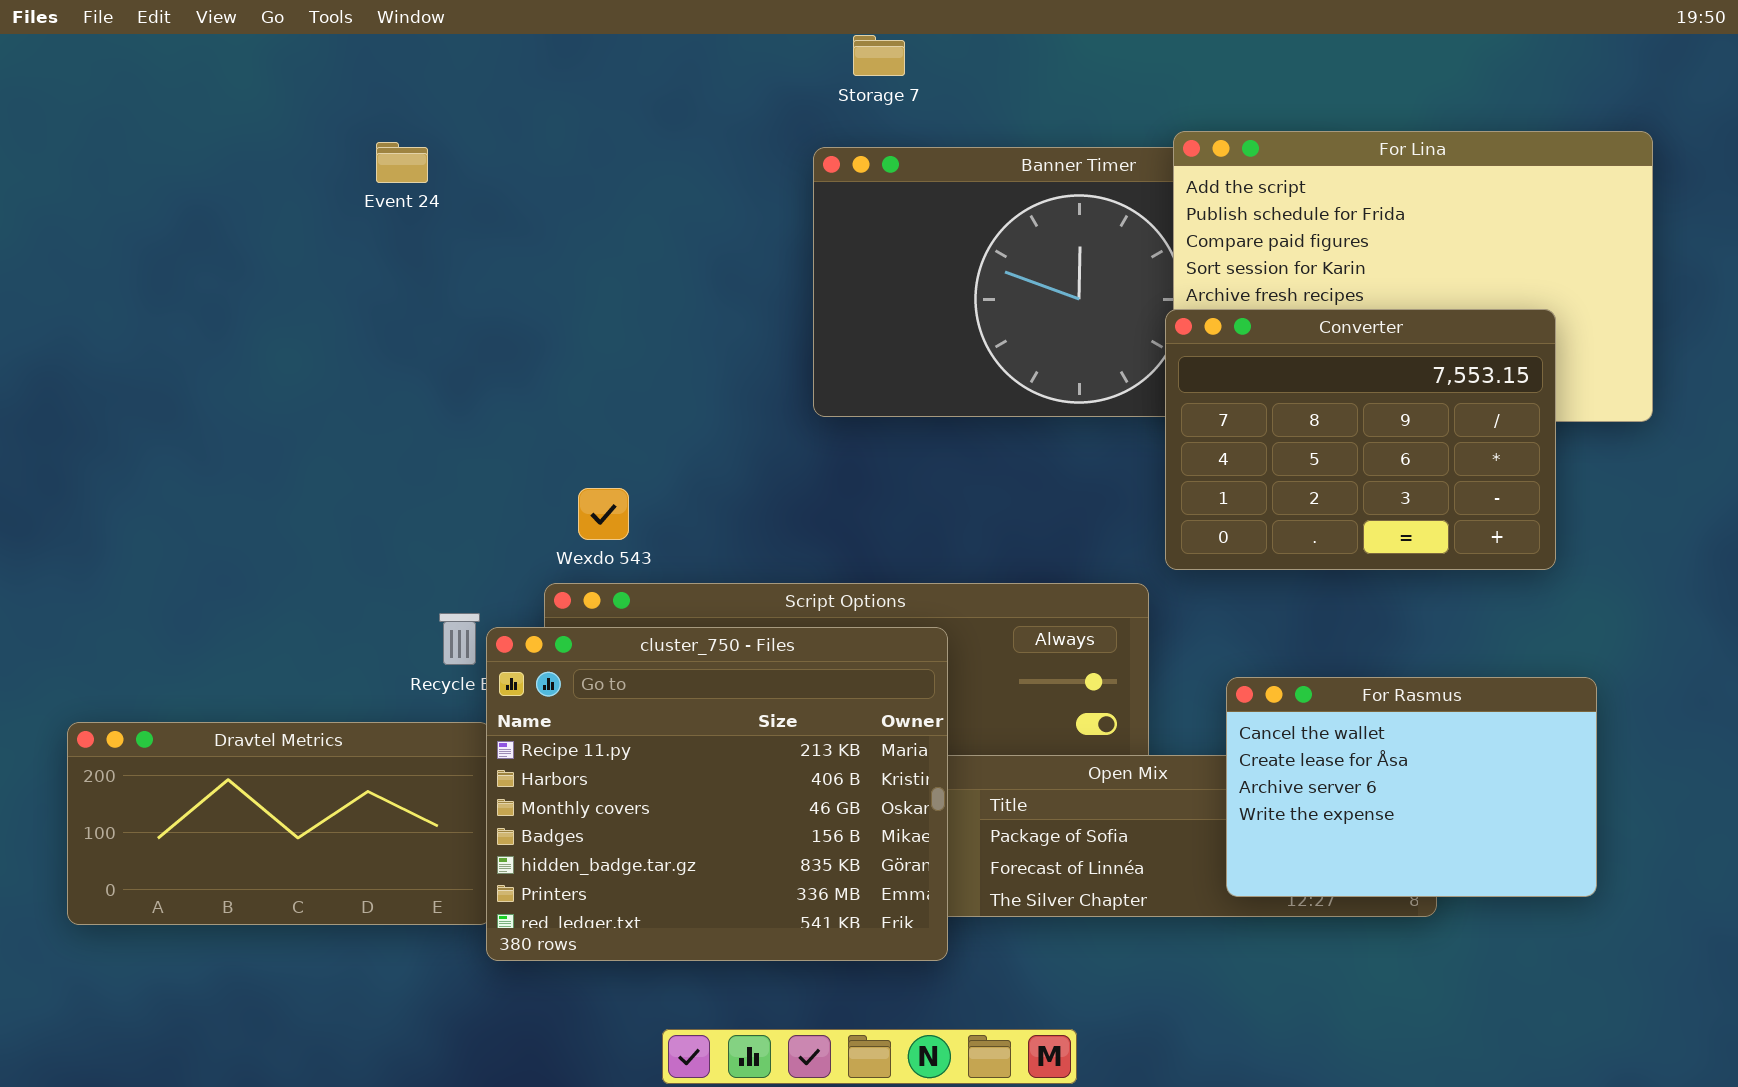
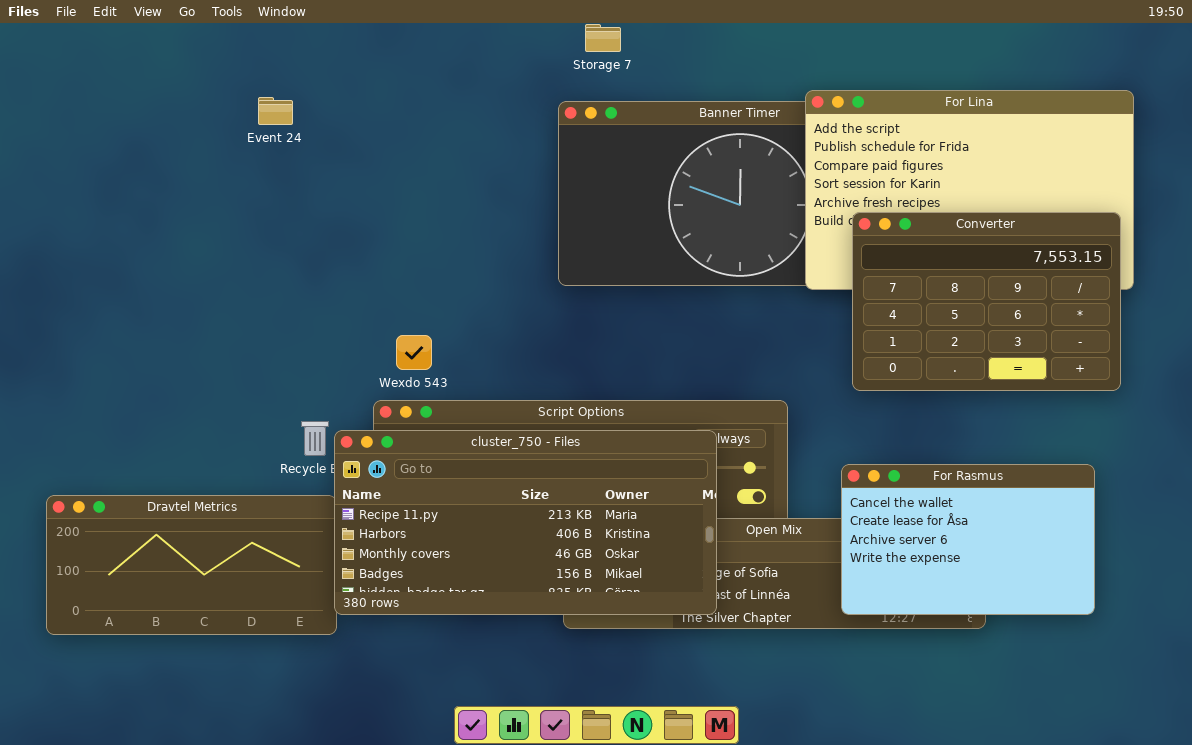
Converter: [1165,309,1556,570] -> [852,212,1121,391], moved
cluster_750 - Files: [486,627,948,961] -> [334,430,717,615], resized

